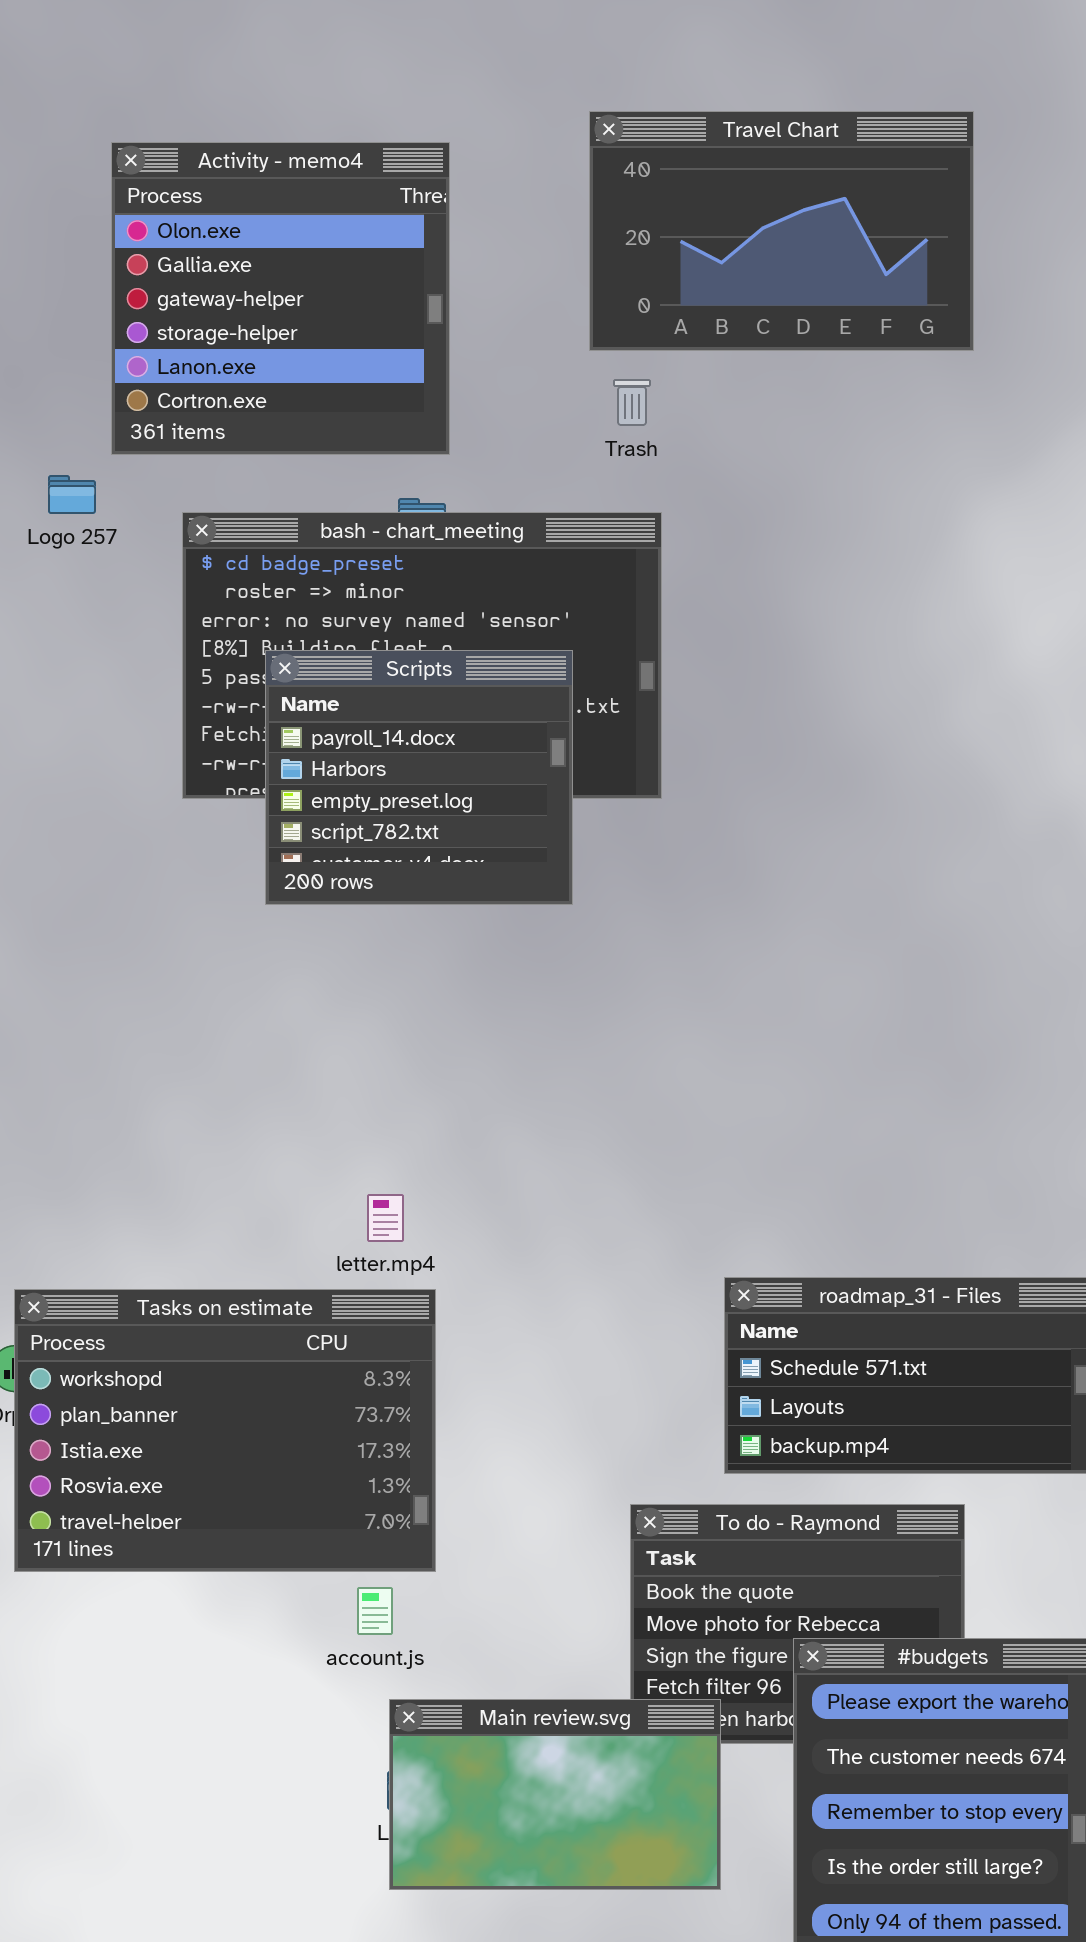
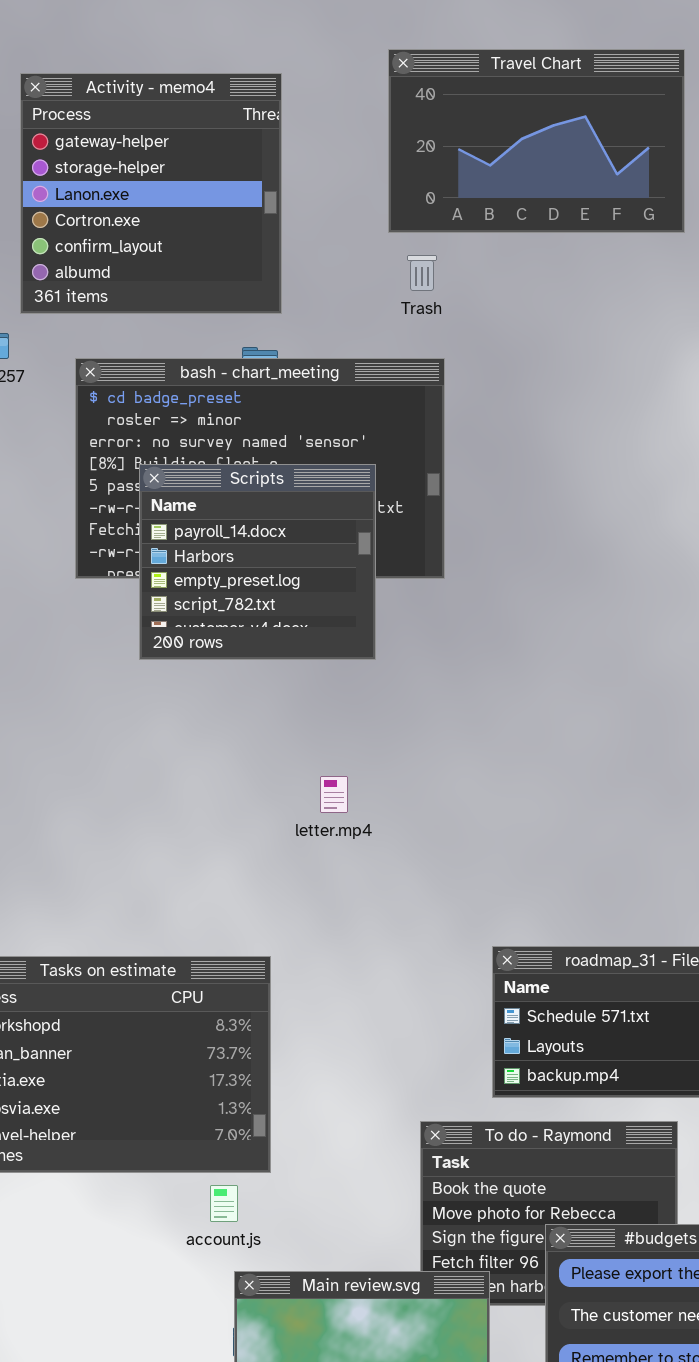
Activity - memo4: [111,142,450,455] -> [20,73,282,314], scrolled down 2 rows
letter.mp4: [367,1194,404,1242] -> [320,776,348,813], moved

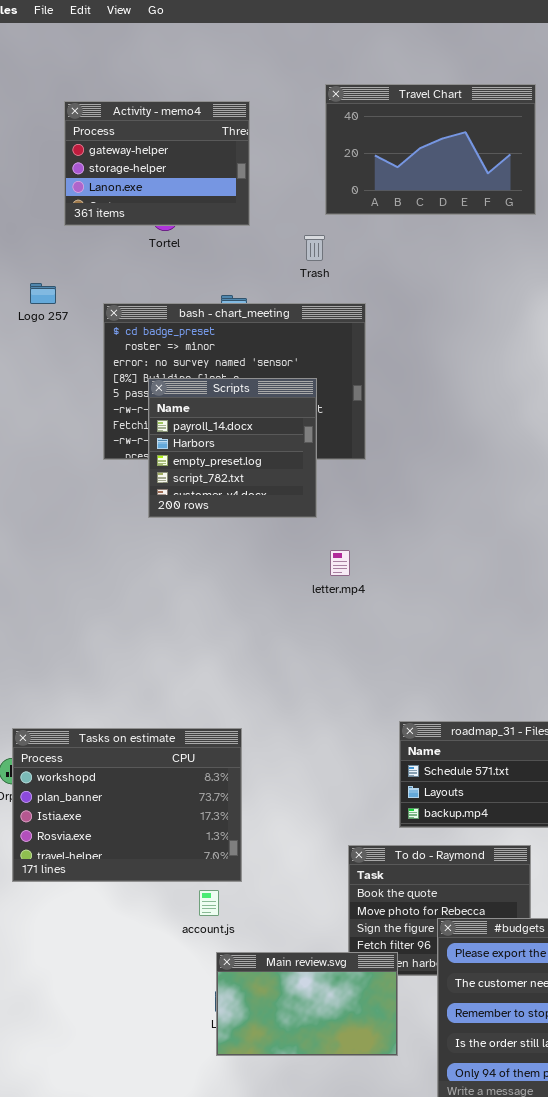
Activity - memo4: [20,73,282,314] -> [64,101,250,226], resized
Trash: [407,255,437,291] -> [304,235,325,261], moved
letter.mp4: [320,776,348,813] -> [330,550,350,576], moved

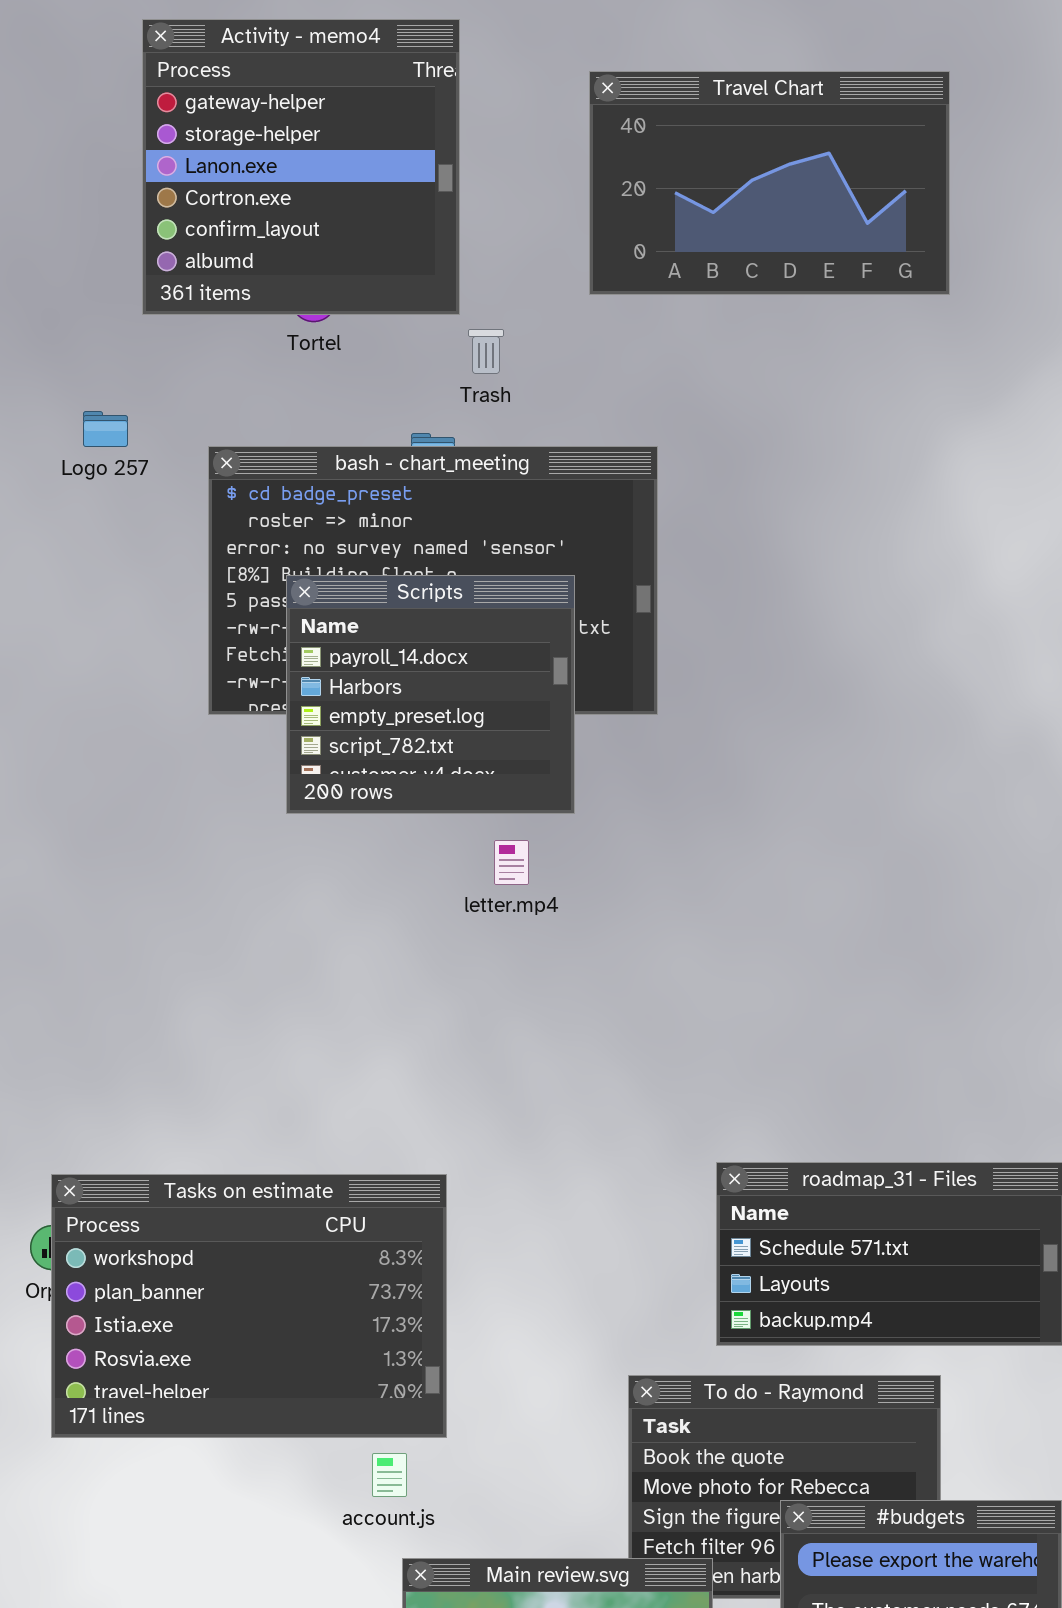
Activity - memo4: [64,101,250,226] -> [142,19,460,315], resized
Trash: [304,235,325,261] -> [468,329,504,374], moved
letter.mp4: [330,550,350,576] -> [494,840,529,885], moved

